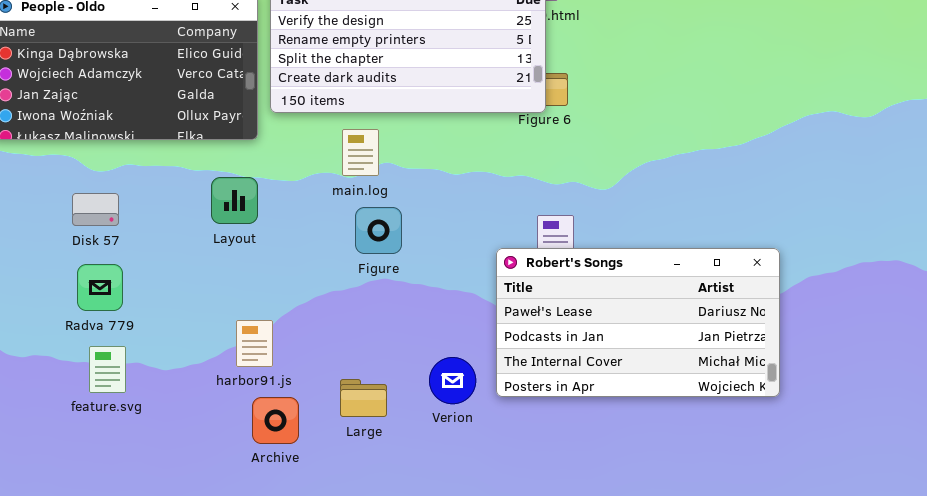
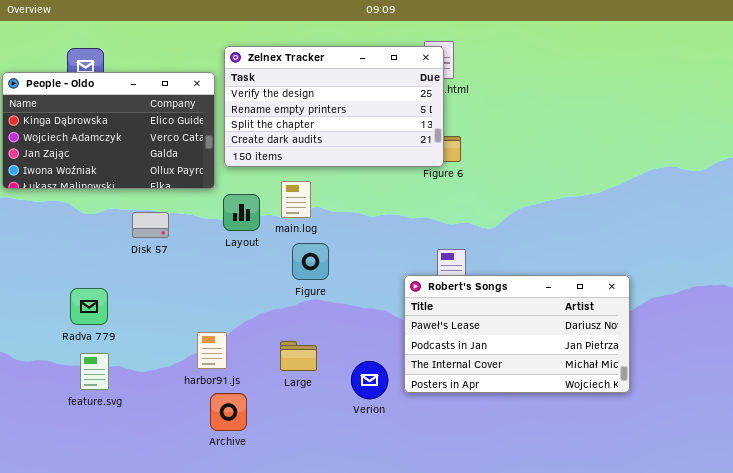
Layout: [211,177,258,224] -> [223,194,260,231], moved
Disk 57: [72,193,119,226] -> [132,212,169,238], moved
Large: [340,379,387,417] -> [280,341,317,371], moved

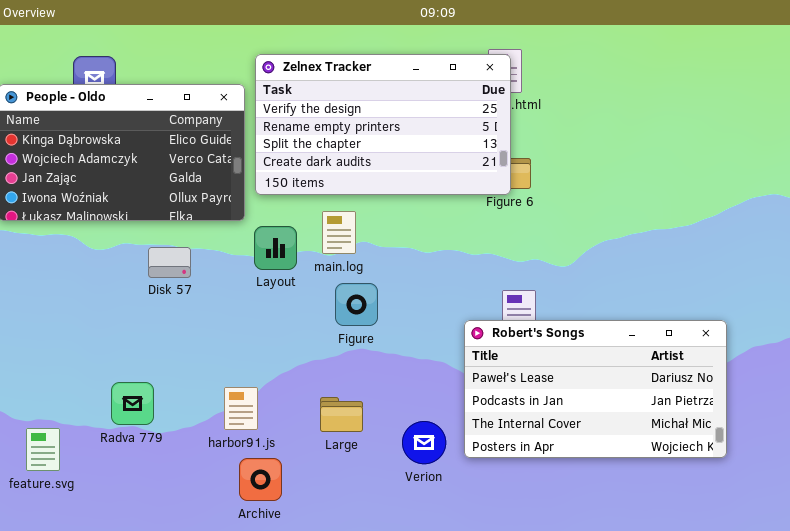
Radva 779: [70,288,108,325] -> [111,382,154,425], moved
feature.svg: [80,353,109,390] -> [26,428,60,471], moved

